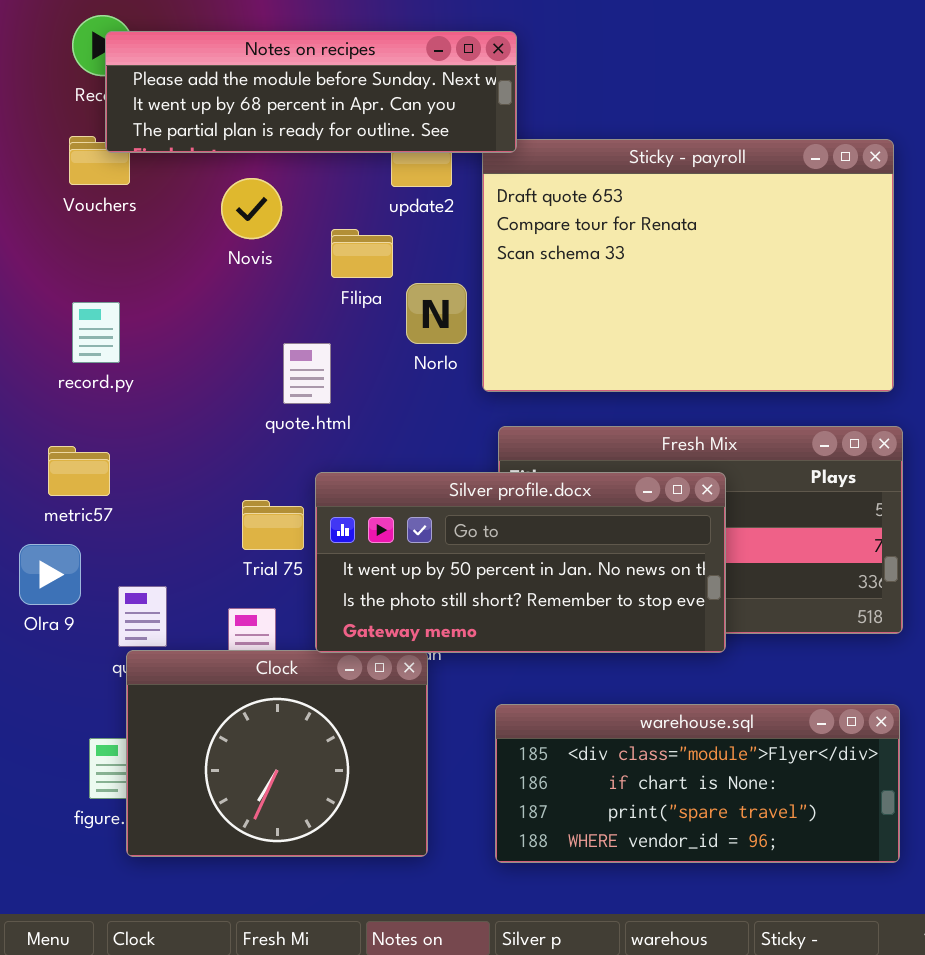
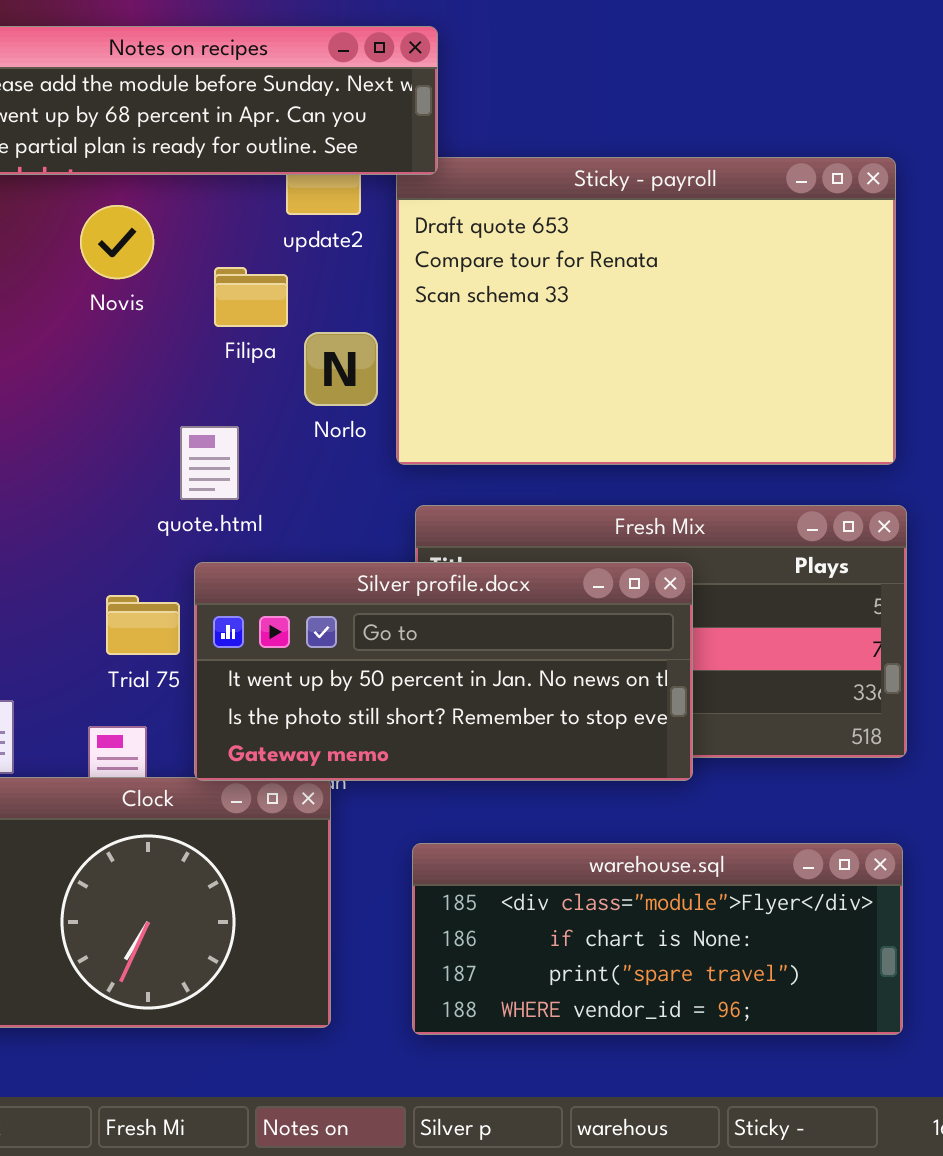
quote.html: [283,343,331,404] -> [180,426,239,500], moved

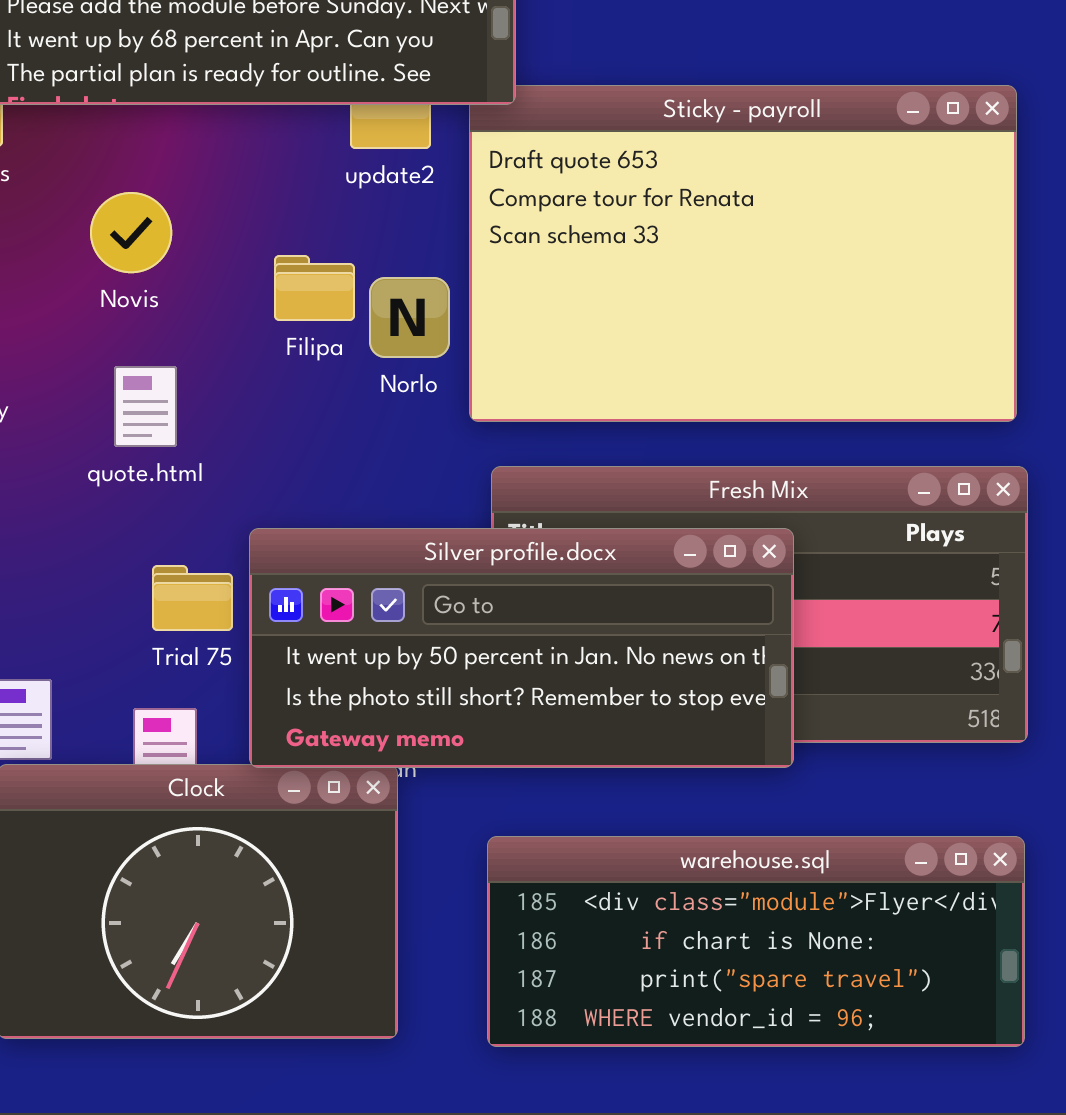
Novis: [80,205,154,279] -> [90,192,172,273], moved
Filipa: [214,267,288,327] -> [274,255,355,321], moved
quote.html: [180,426,239,500] -> [114,366,177,447], moved

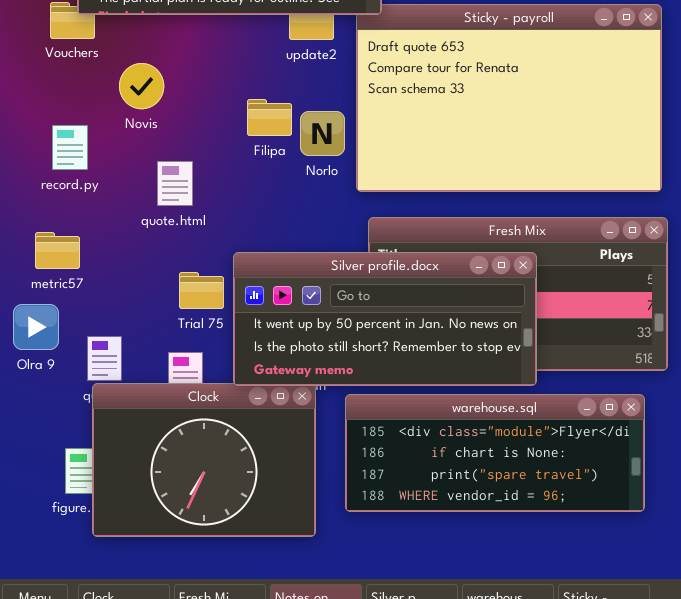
Novis: [90,192,172,273] -> [119,63,164,109], moved
warehouse.sql: [487,836,1025,1047] -> [345,394,645,512], moved

